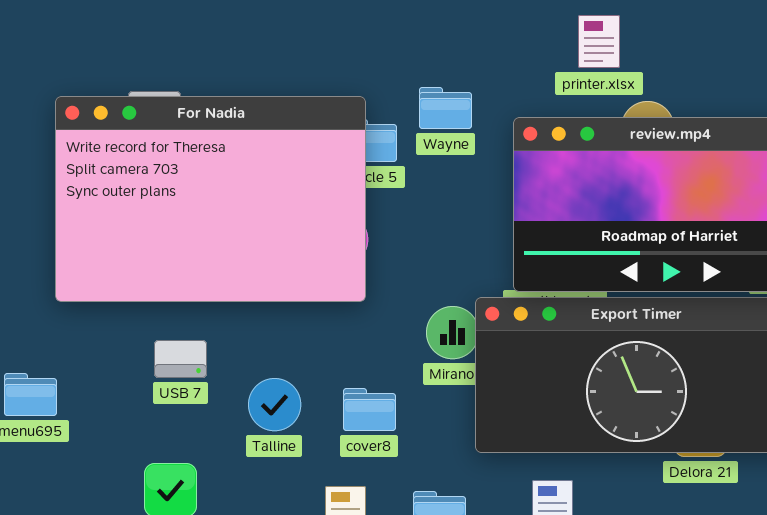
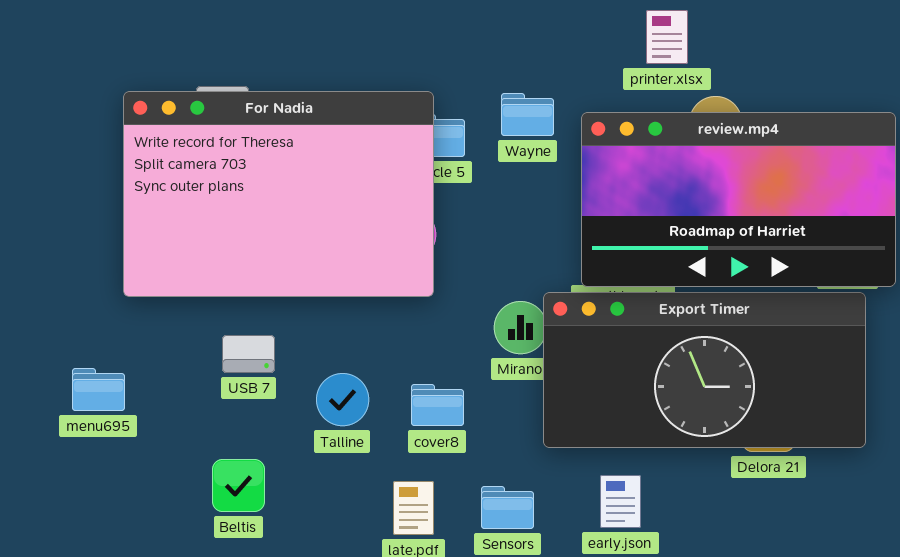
Wayne: [419,87,472,129] -> [501,93,554,136], moved

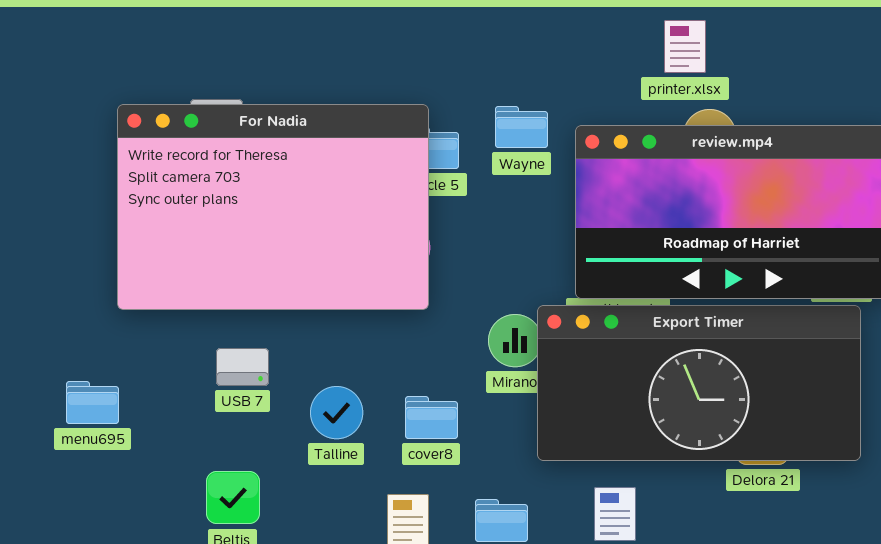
printer.xlsx: [646,10,688,64] -> [664,20,706,73], moved

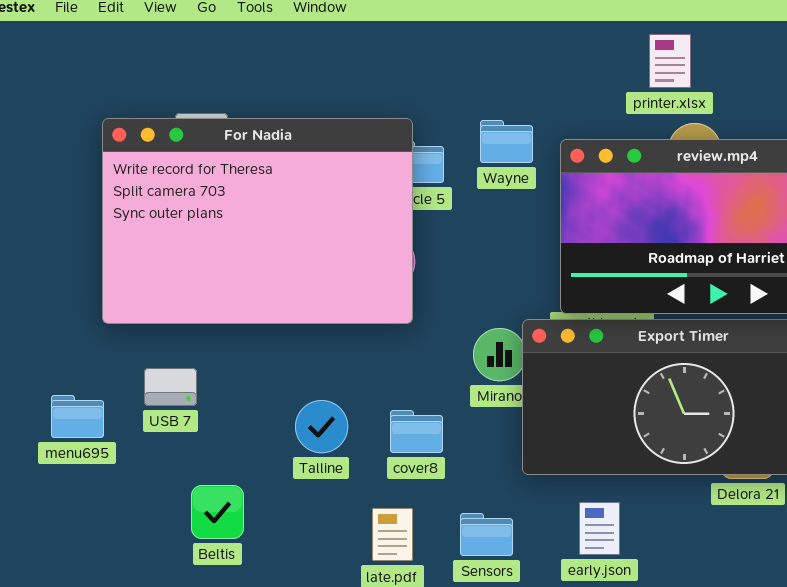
USB 7: [216,348,269,386] -> [144,368,197,406], moved

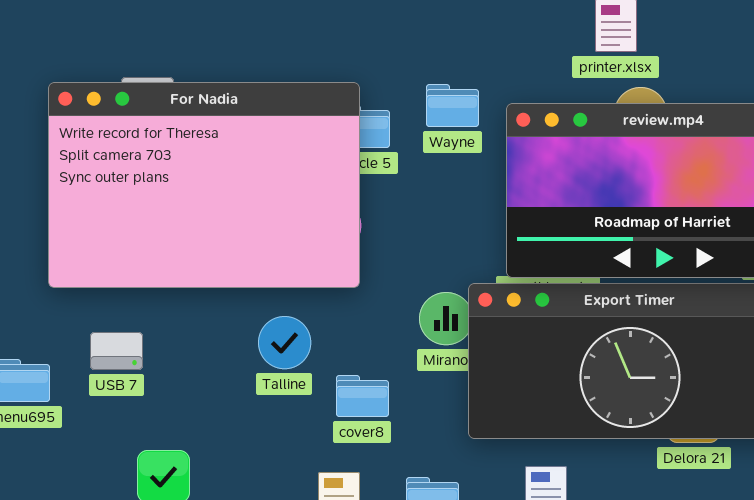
Talline: [295,400,348,453] -> [258,316,311,369], moved

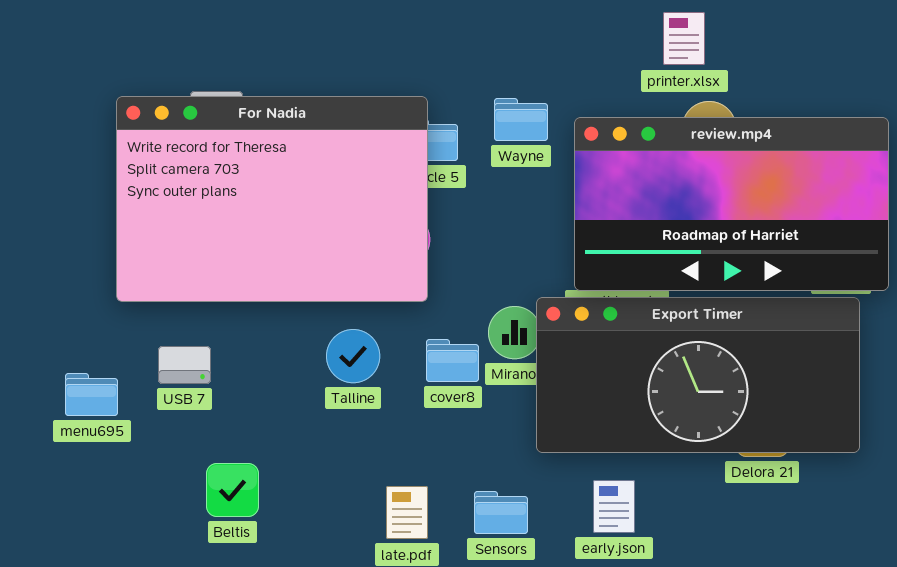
cover8: [336,375,389,417] -> [426,339,479,382], moved

